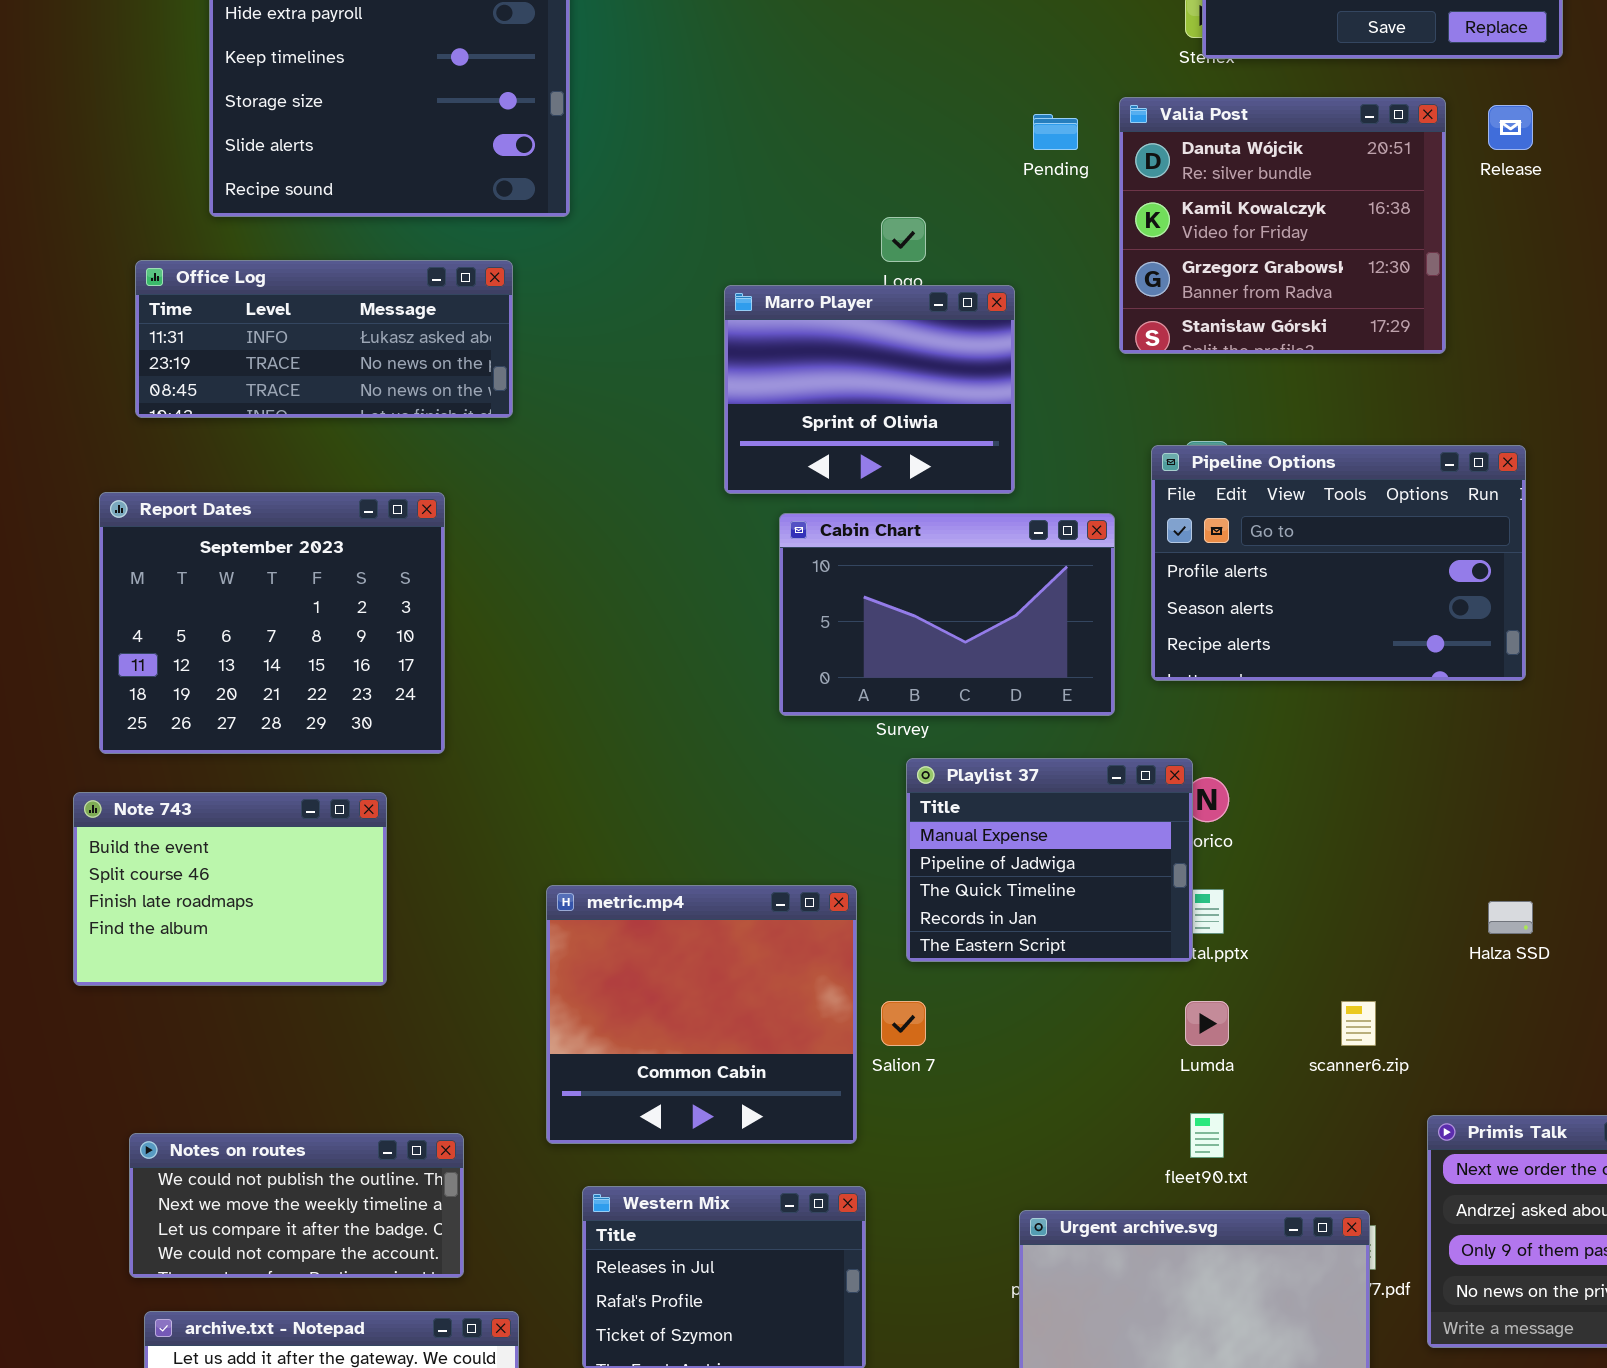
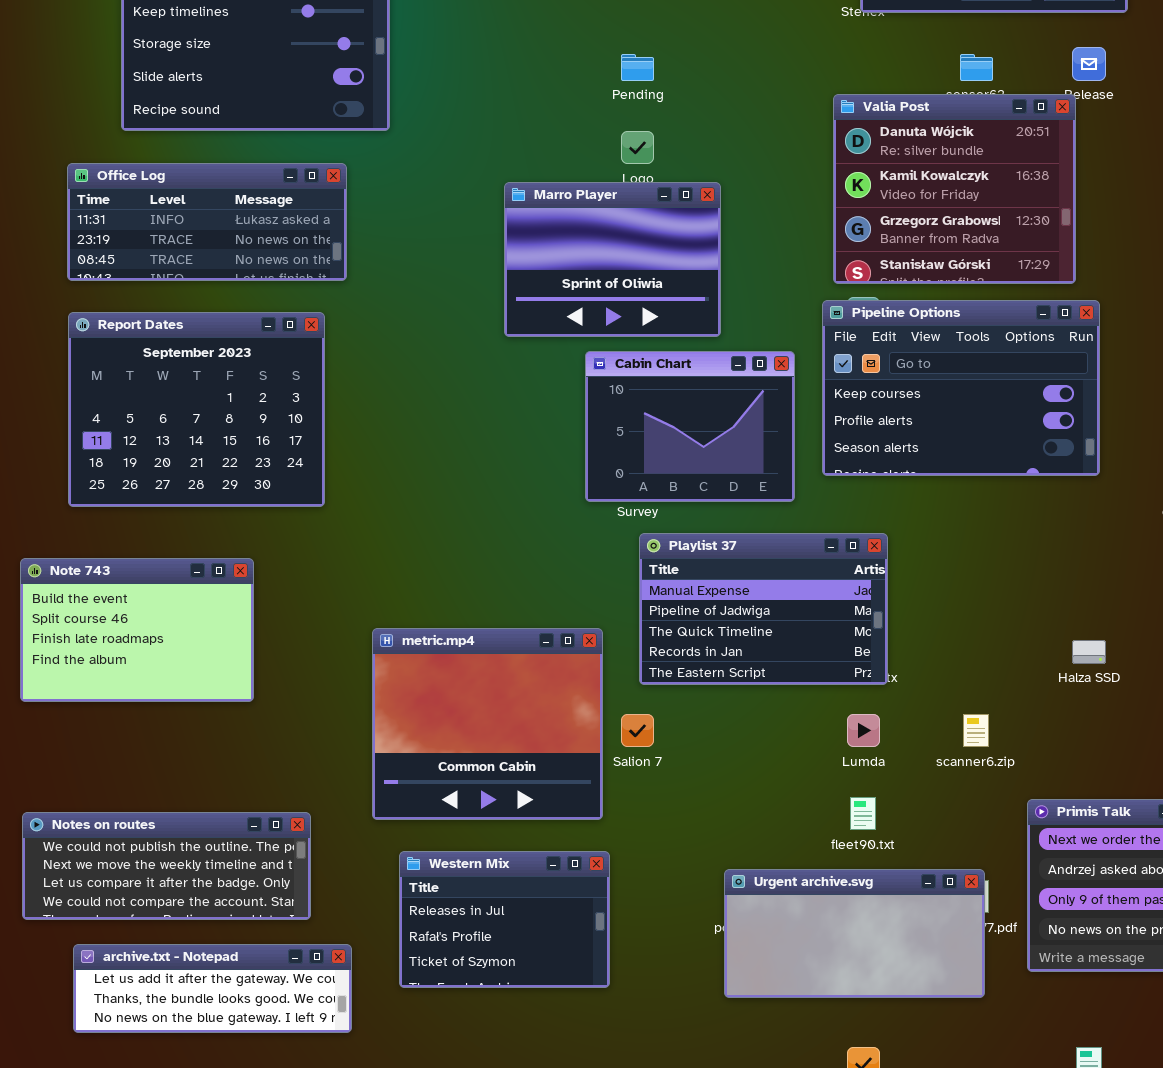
Valia Post: [1119,97,1446,354] -> [833,94,1076,284], moved
Pending: [1033,114,1078,150] -> [621,54,654,81], moved
Pipeline Options: [1151,445,1526,681] -> [822,300,1100,476], scrolled up 1 row
Report Dates: [99,492,445,754] -> [68,312,325,507], moved
Cabin Chart: [779,513,1115,716] -> [585,351,795,502], resized
Playlist 37: [906,758,1193,962] -> [639,533,888,685], resized
Notes on routes: [129,1133,464,1278] -> [22,812,311,920], resized

